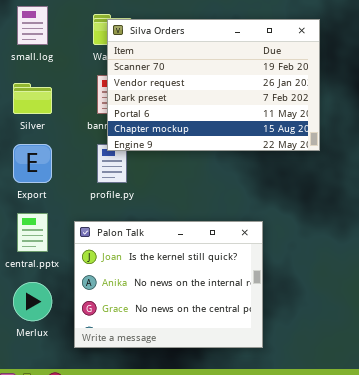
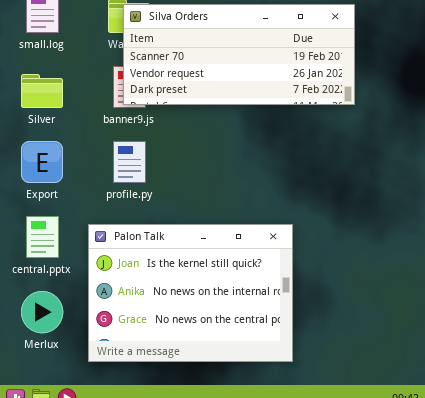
Silva Orders: [107,19,320,151] -> [123,4,355,105], resized

